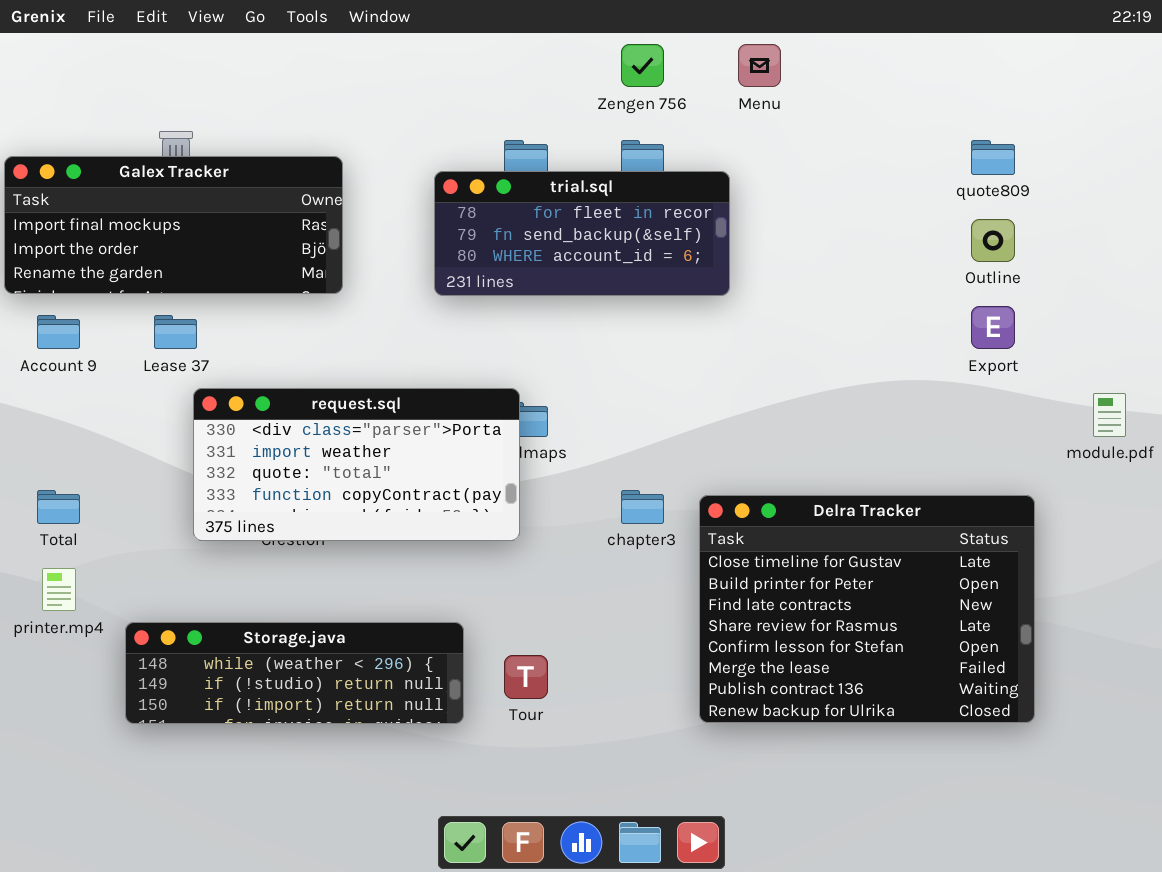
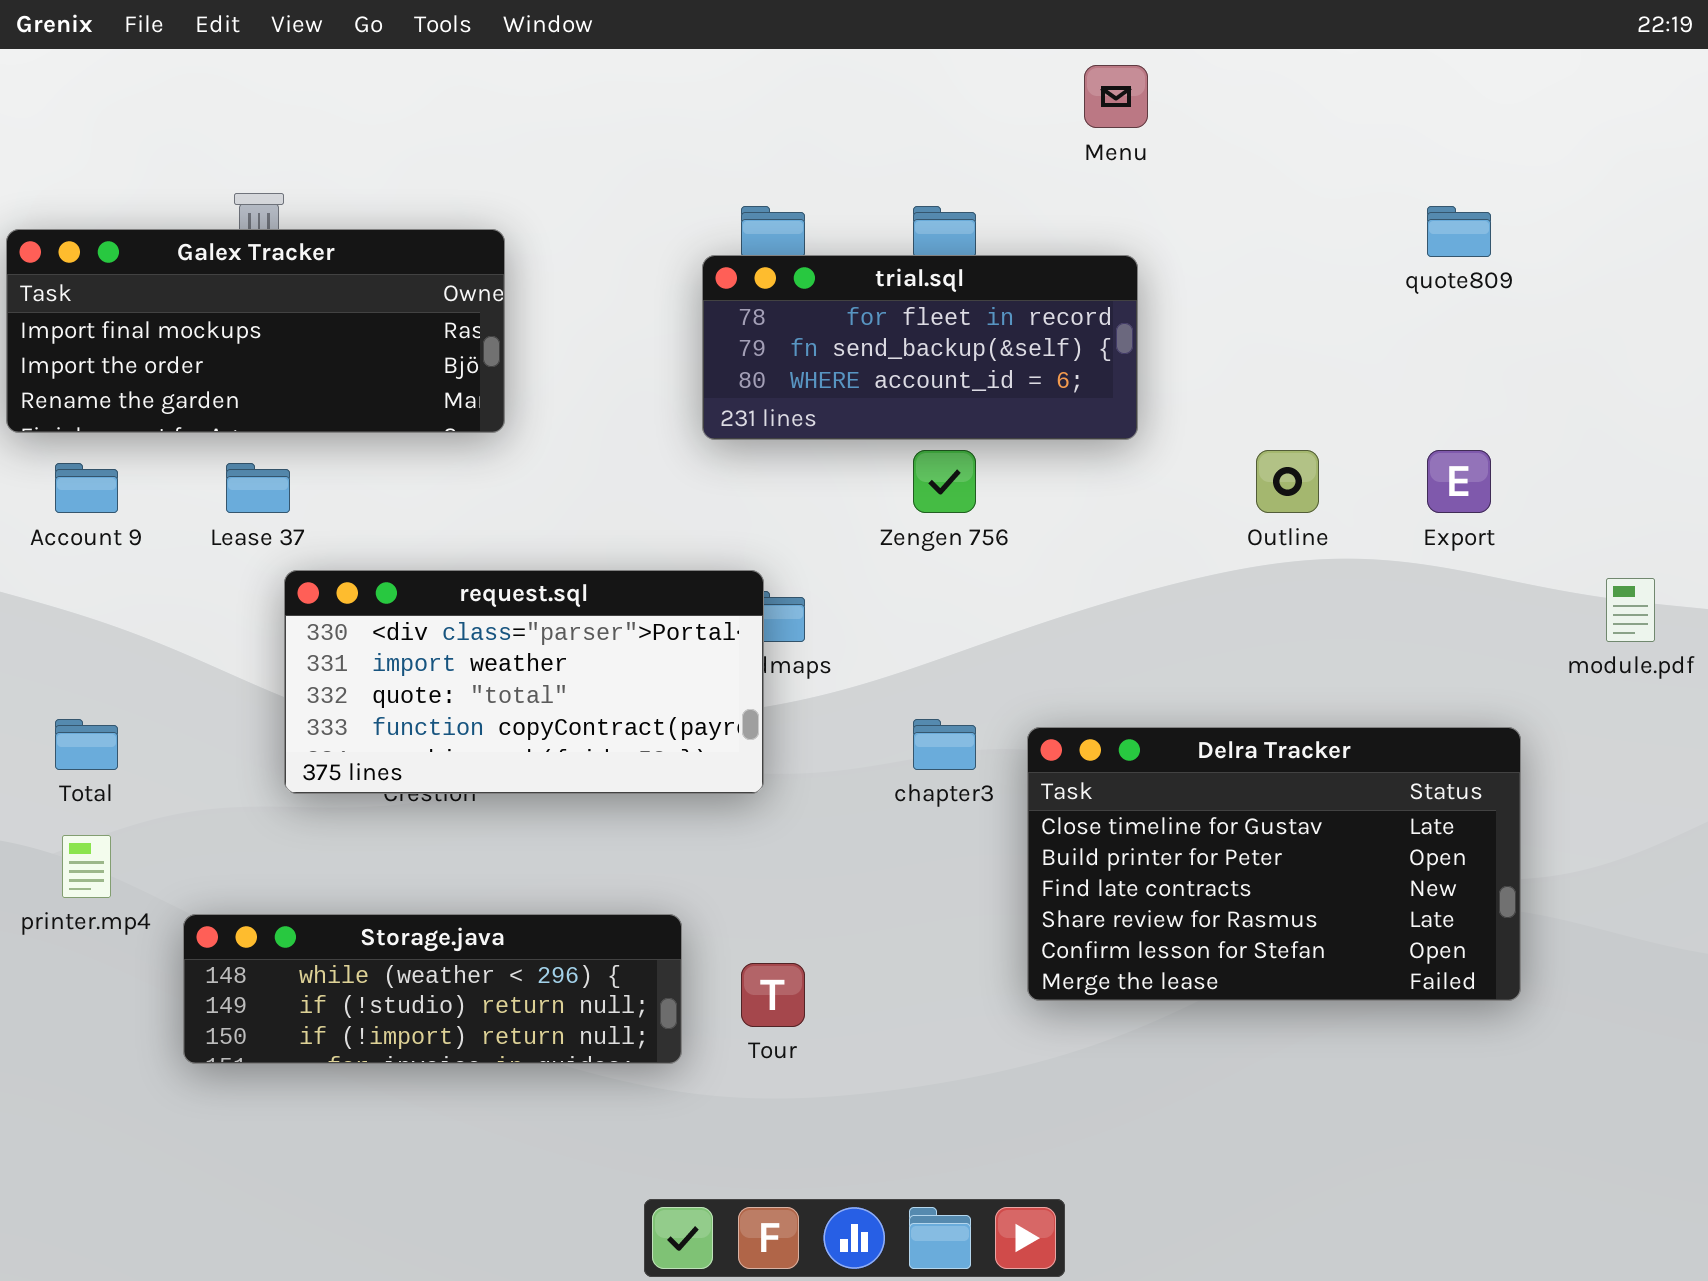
Zengen 756: [621,44,664,87] -> [913,450,976,513], moved
trial.sql: [434,171,730,296] -> [702,255,1138,440], moved
Outline: [971,219,1015,262] -> [1256,450,1319,513], moved
Delra Tracker: [699,495,1035,723] -> [1027,727,1521,1001], resized

